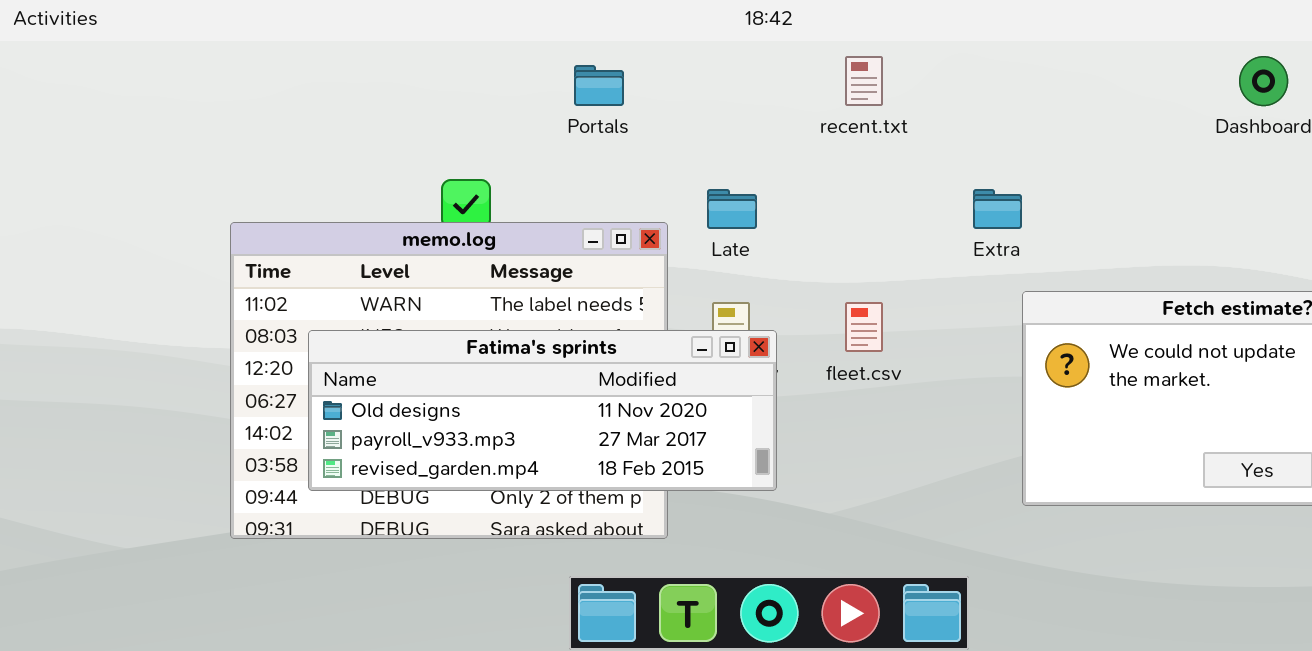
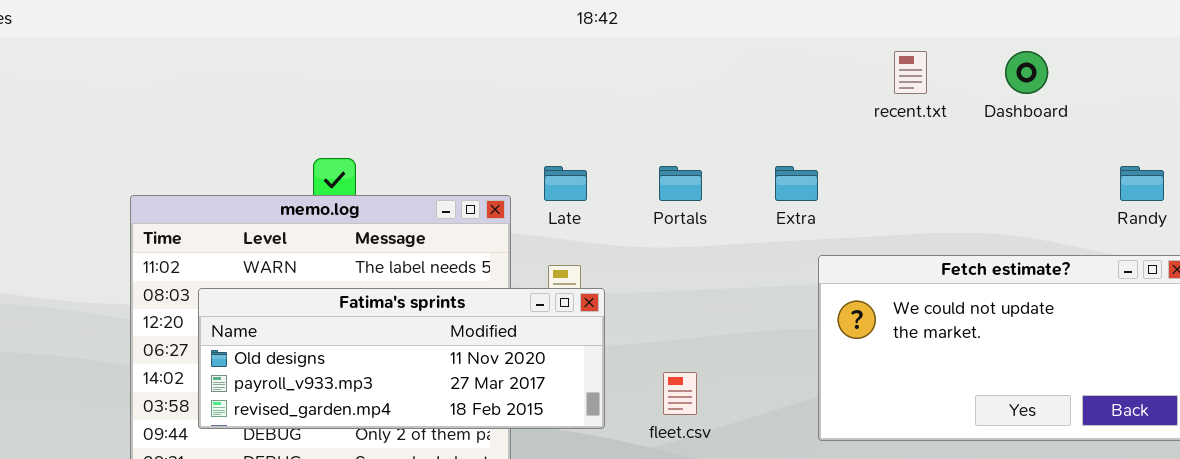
recent.txt: [845,56,883,106] -> [894,51,927,94], moved
Portals: [574,65,624,106] -> [659,166,702,201], moved
fleet.csv: [845,302,883,352] -> [663,372,697,415], moved

